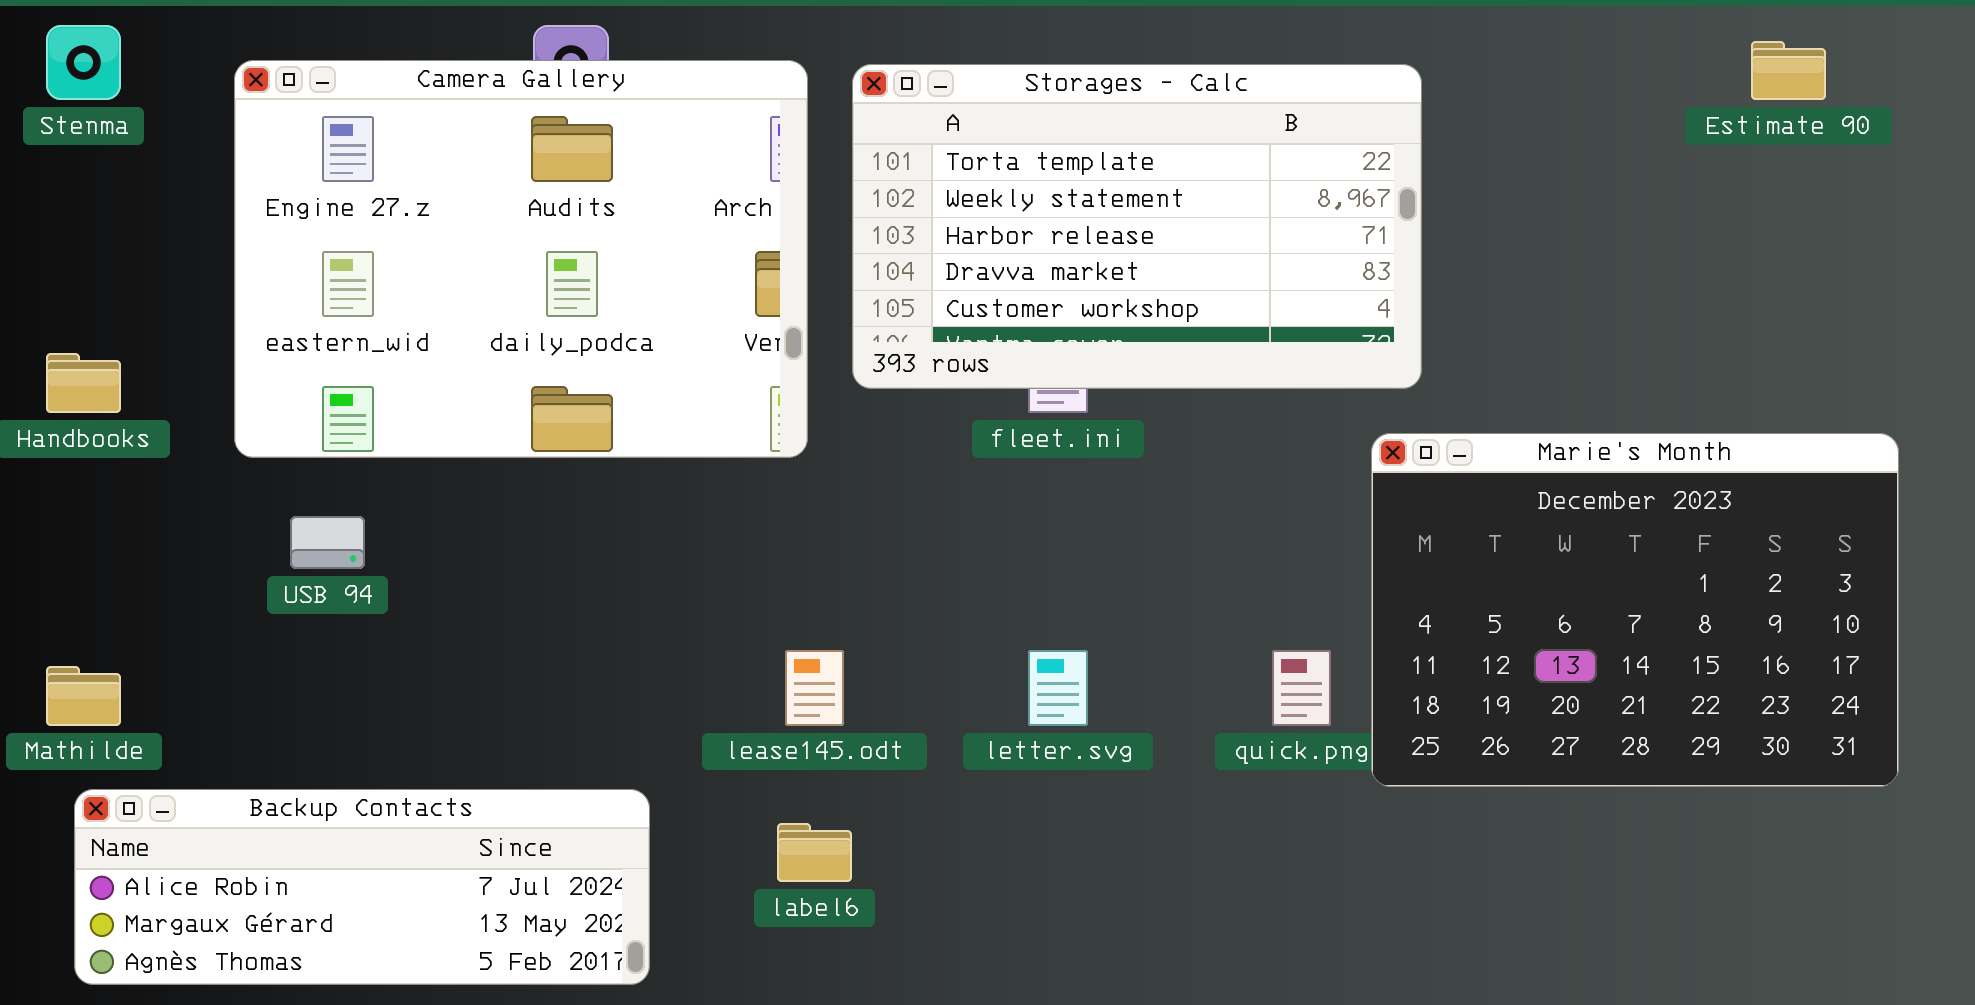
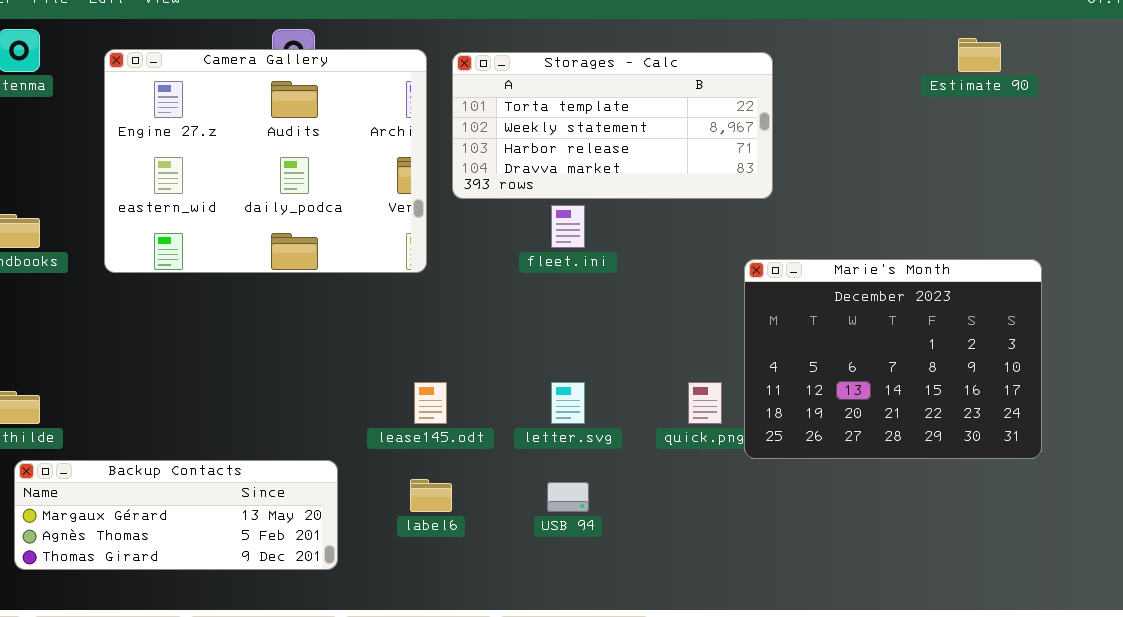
Storages - Calc: [852,64,1422,389] -> [452,52,773,199], resized
USB 94: [290,516,365,569] -> [547,482,589,512], moved
Backup Contacts: [74,789,650,985] -> [14,460,338,570], scrolled down 1 row

